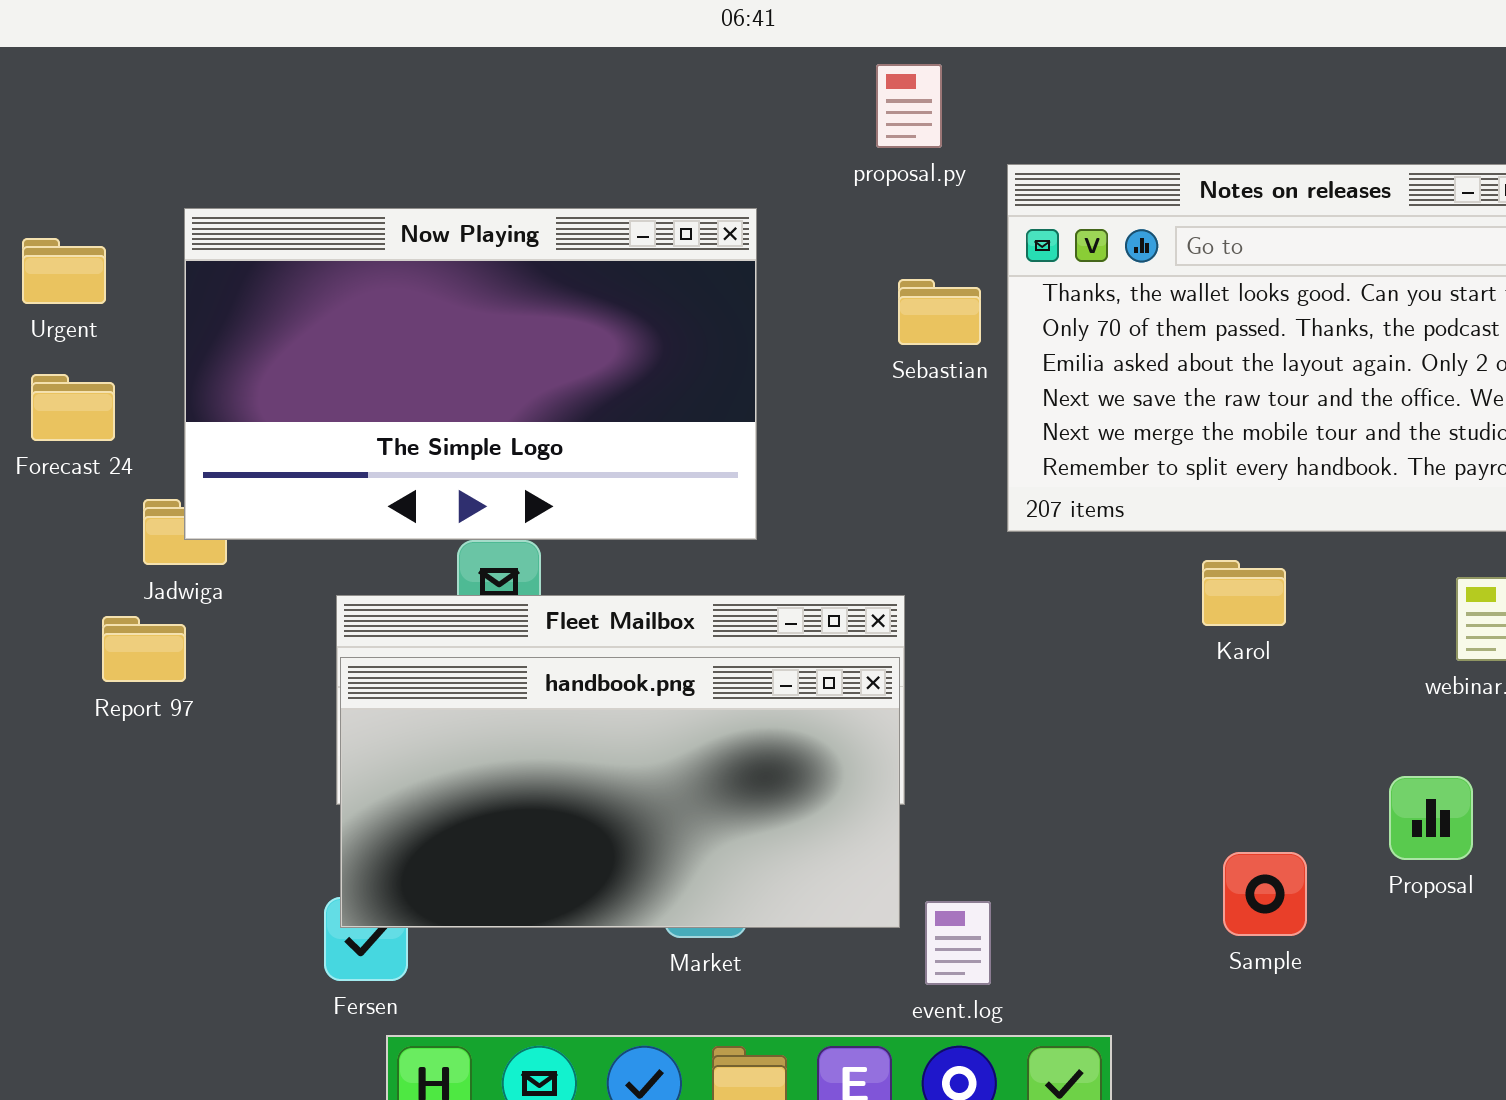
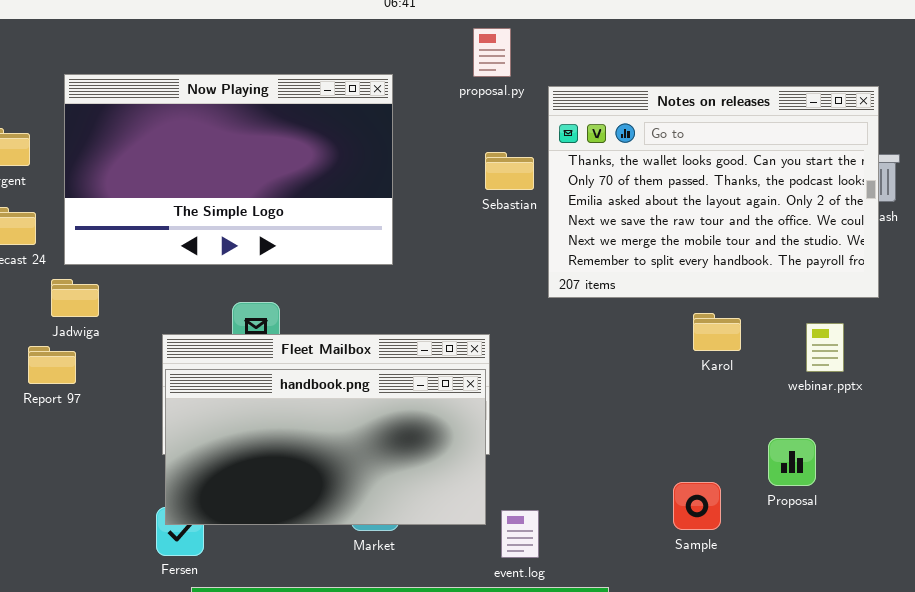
Now Playing: [184,208,757,540] -> [64,74,393,265], moved
Karol: [1202,560,1286,626] -> [693,313,741,351], moved

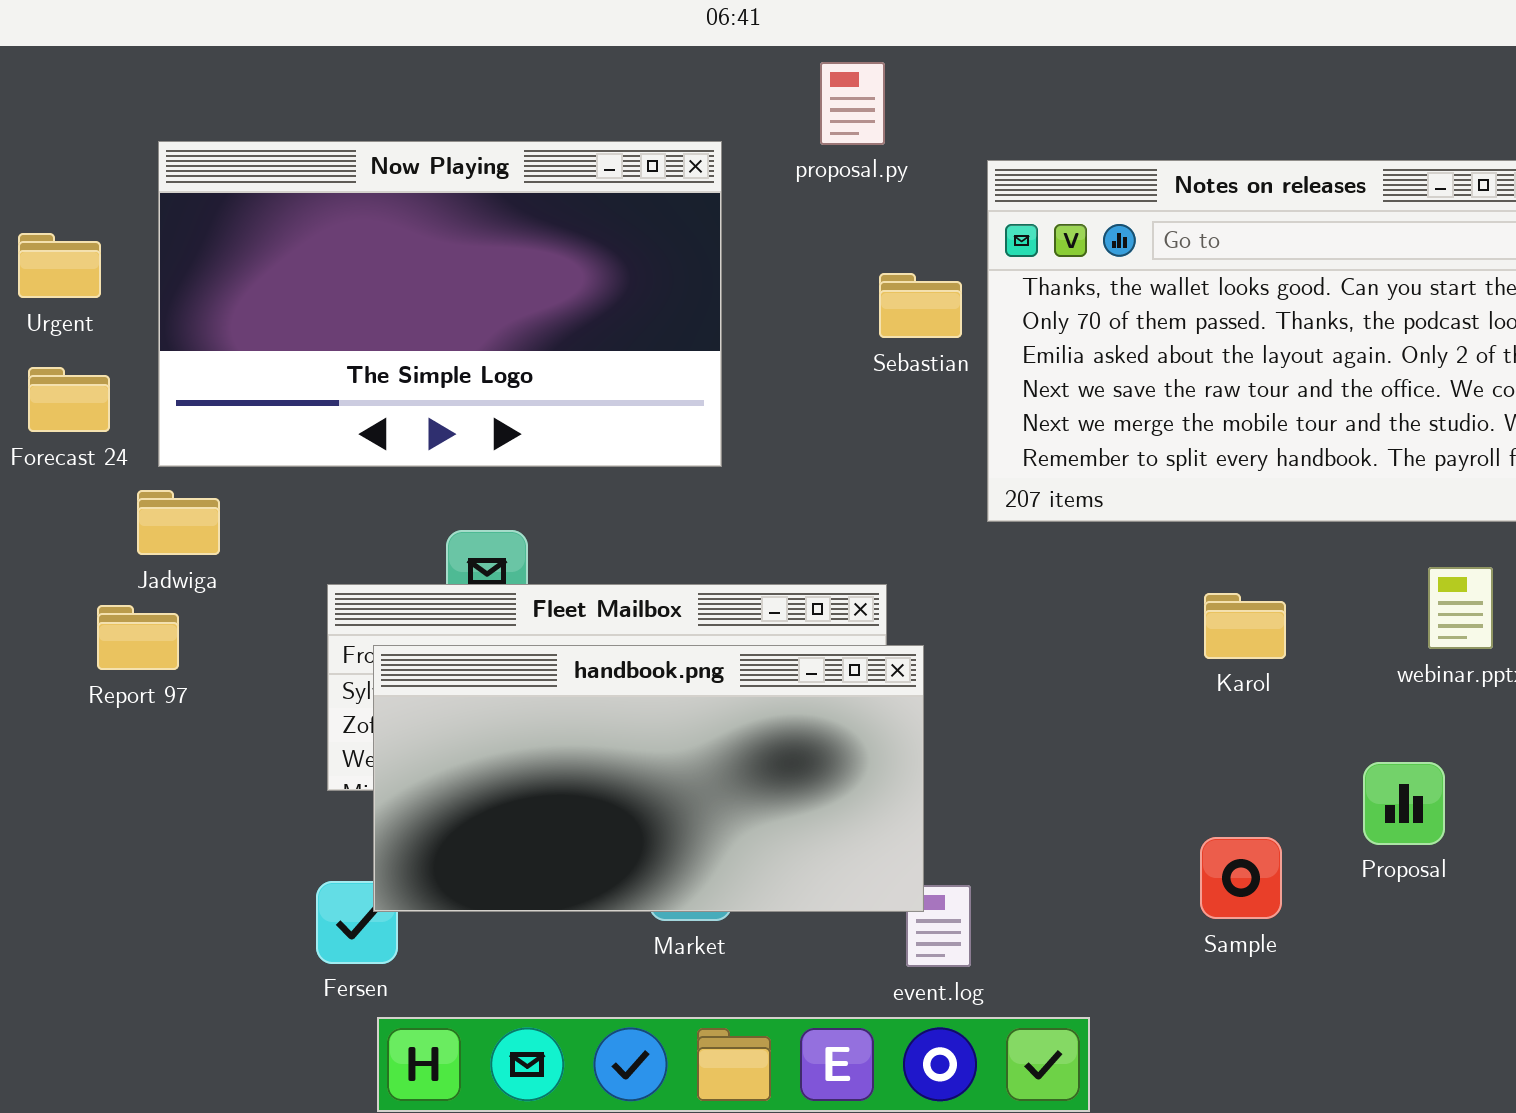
proposal.py: [473,28,511,77] -> [820,62,885,145], moved
Karol: [693,313,741,351] -> [1204,593,1286,659], moved
handbook.png: [165,369,486,525] -> [373,645,924,912], moved

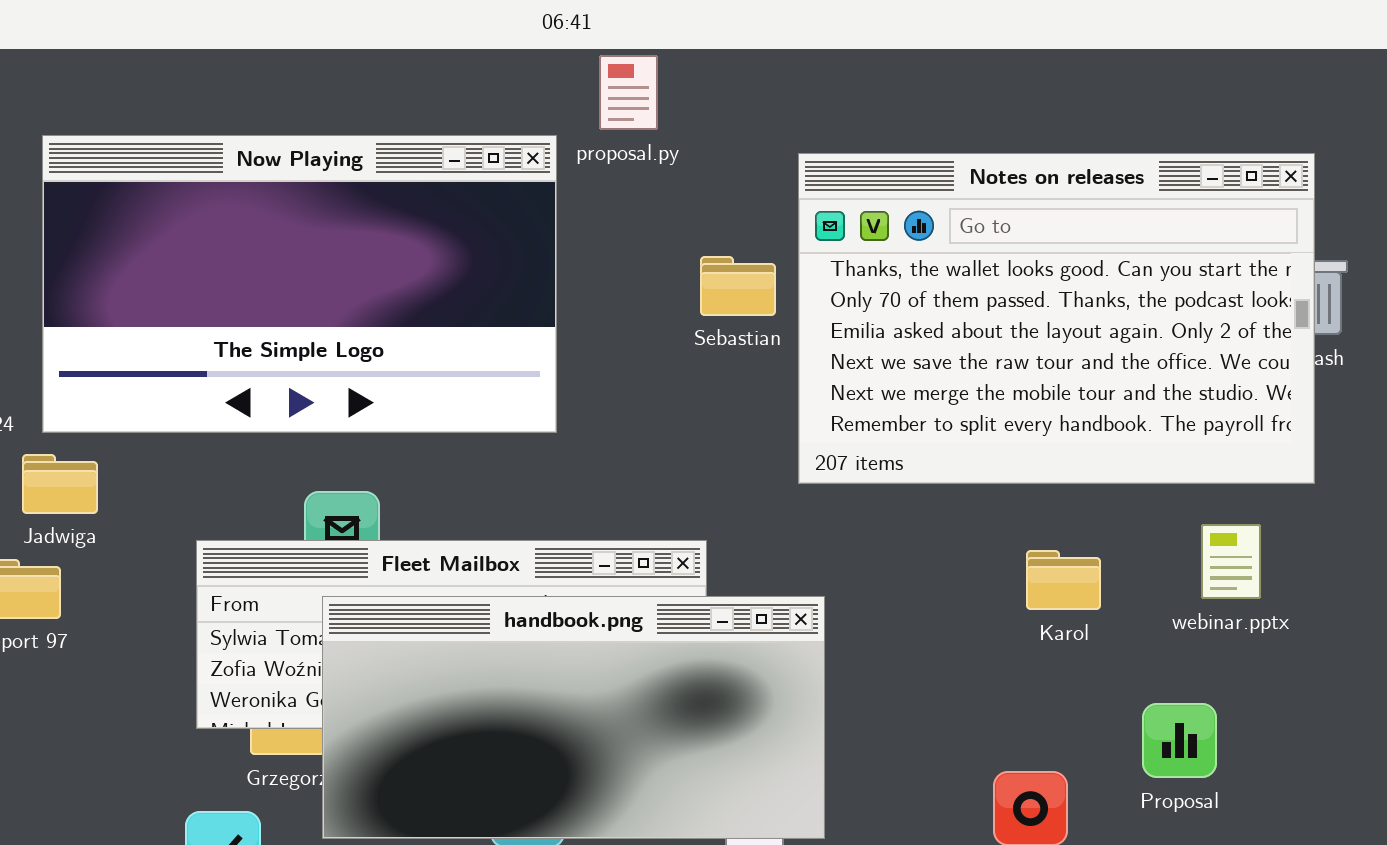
proposal.py: [820,62,885,145] -> [599,55,658,130], moved
Karol: [1204,593,1286,659] -> [1026,550,1101,610], moved
handbook.png: [373,645,924,912] -> [322,596,825,839], moved

